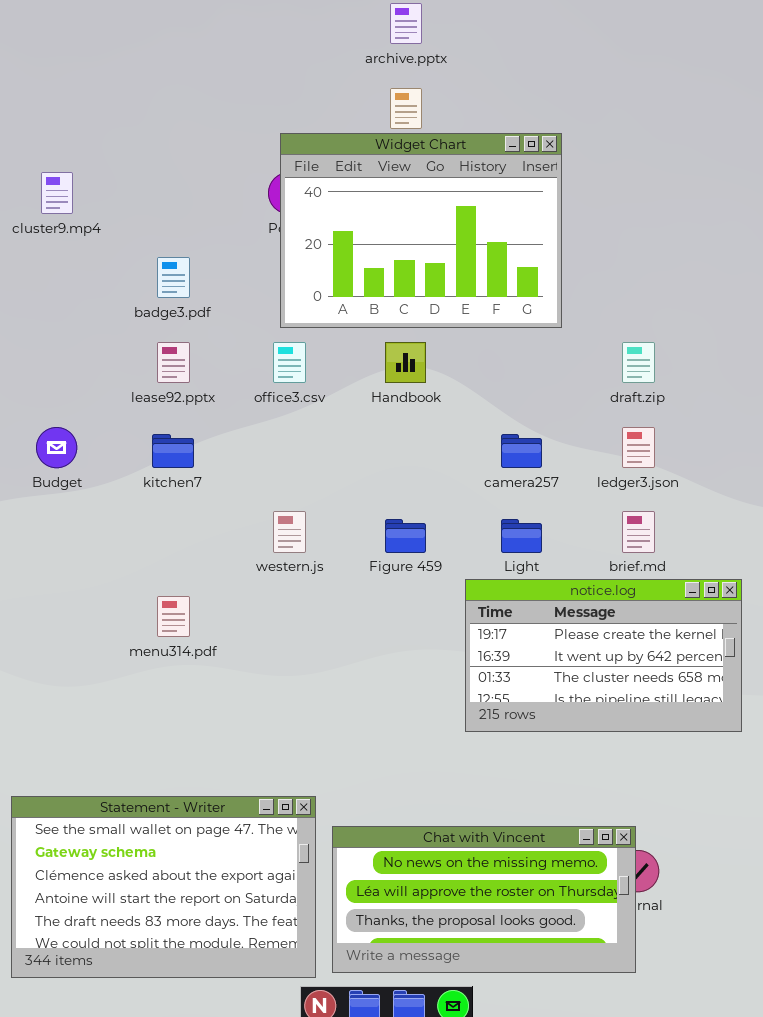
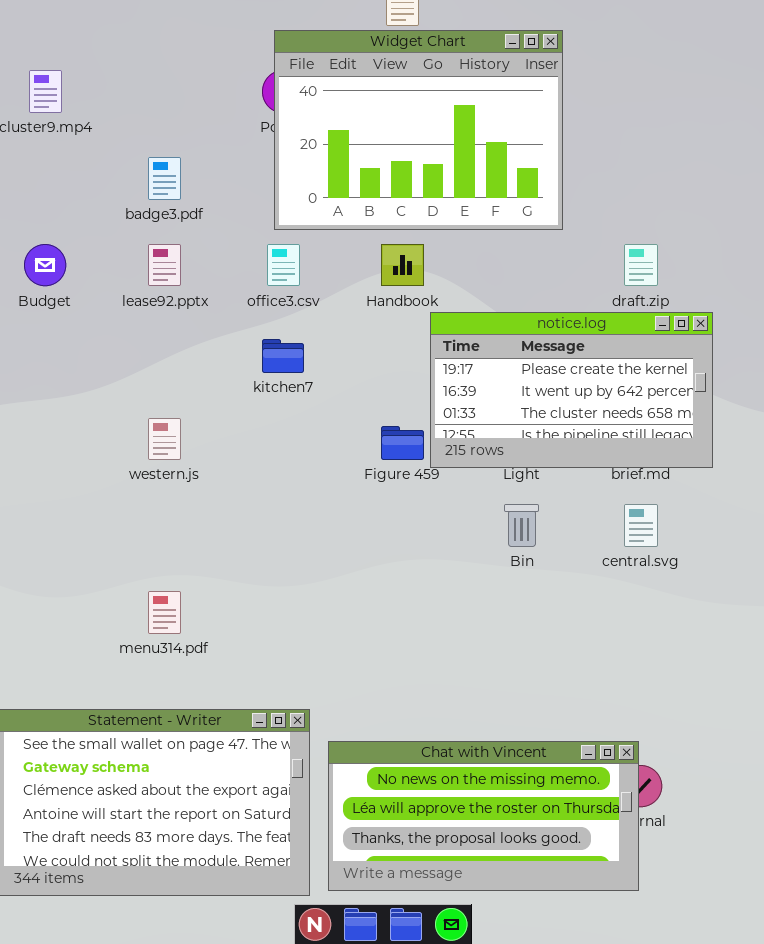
Budget: [36,427,77,468] -> [24,244,66,286], moved
kitchen7: [152,434,194,468] -> [262,339,304,373], moved
western.js: [273,511,306,553] -> [148,418,181,460], moved
notice.log: [465,579,742,732] -> [430,312,713,468], moved
menu314.pdf: [157,596,190,637] -> [148,591,181,634], moved

